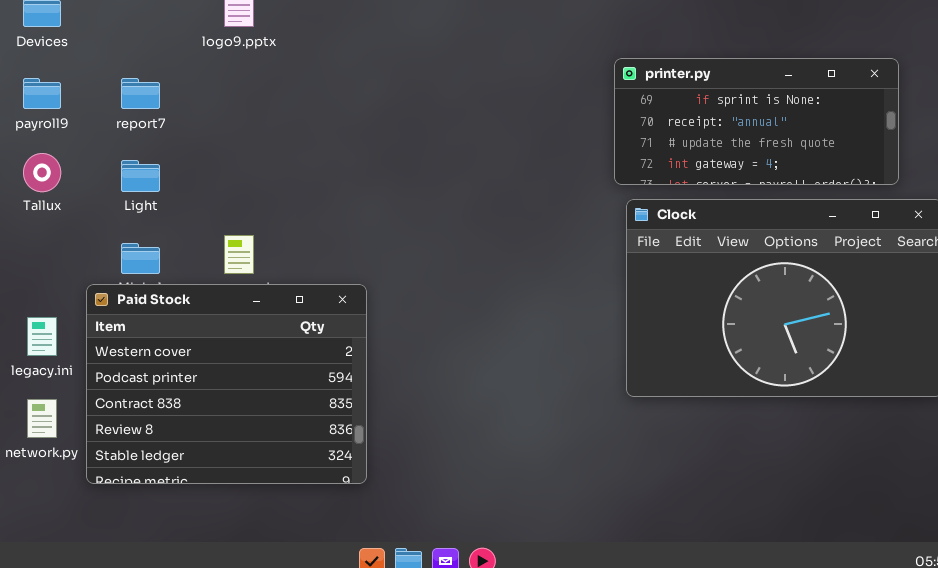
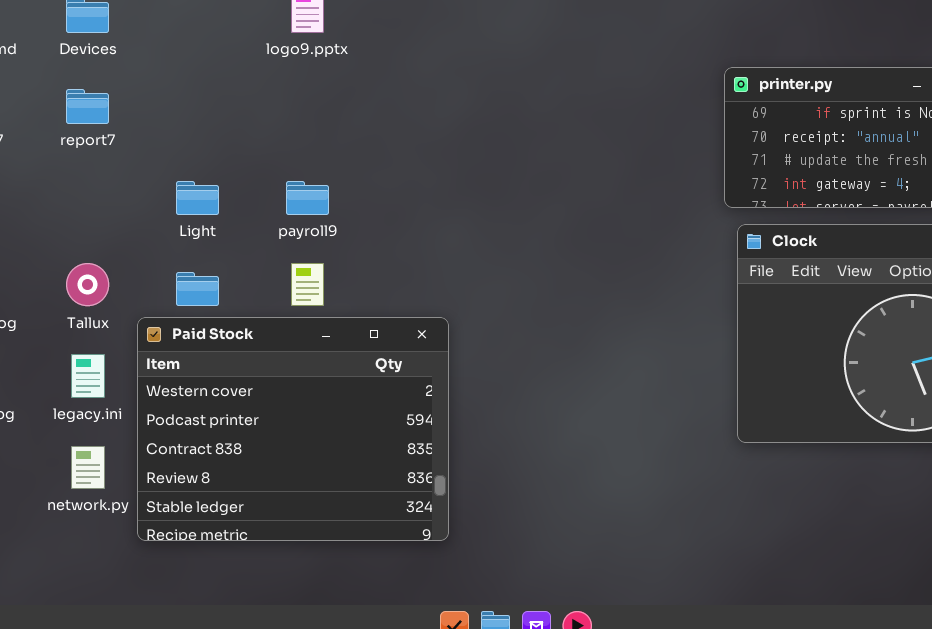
payroll9: [23,78,61,109] -> [286,181,329,215], moved
report7: [121,78,160,109] -> [66,89,109,124], moved
Tallux: [23,153,61,192] -> [66,263,109,306], moved

